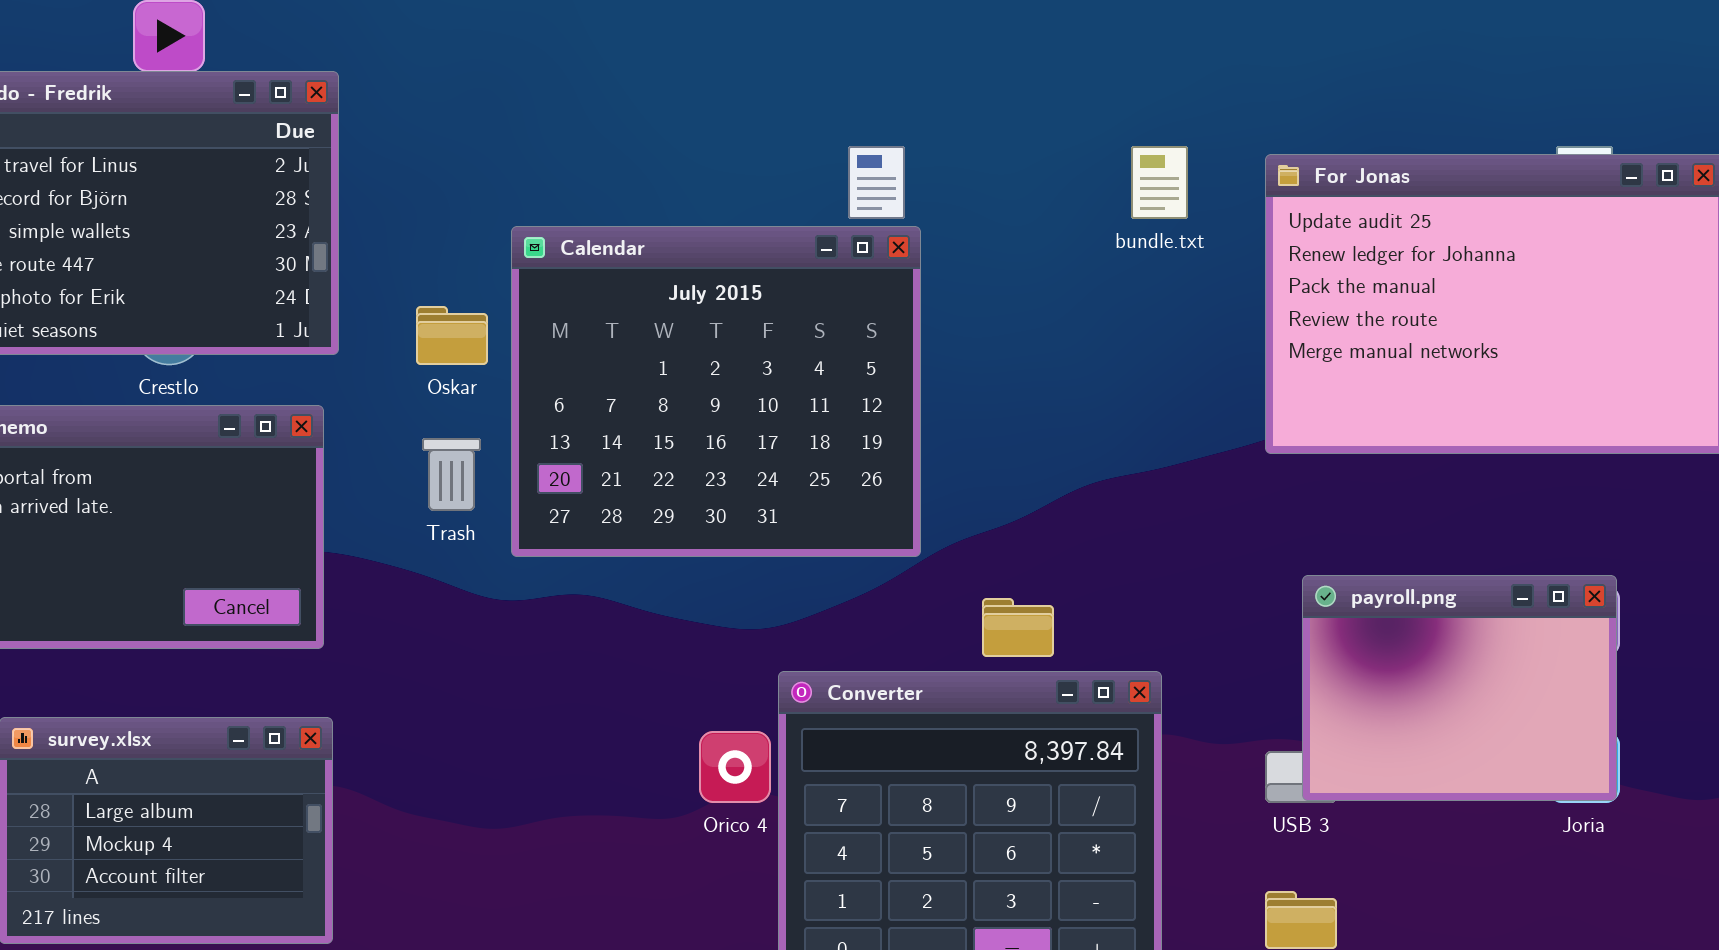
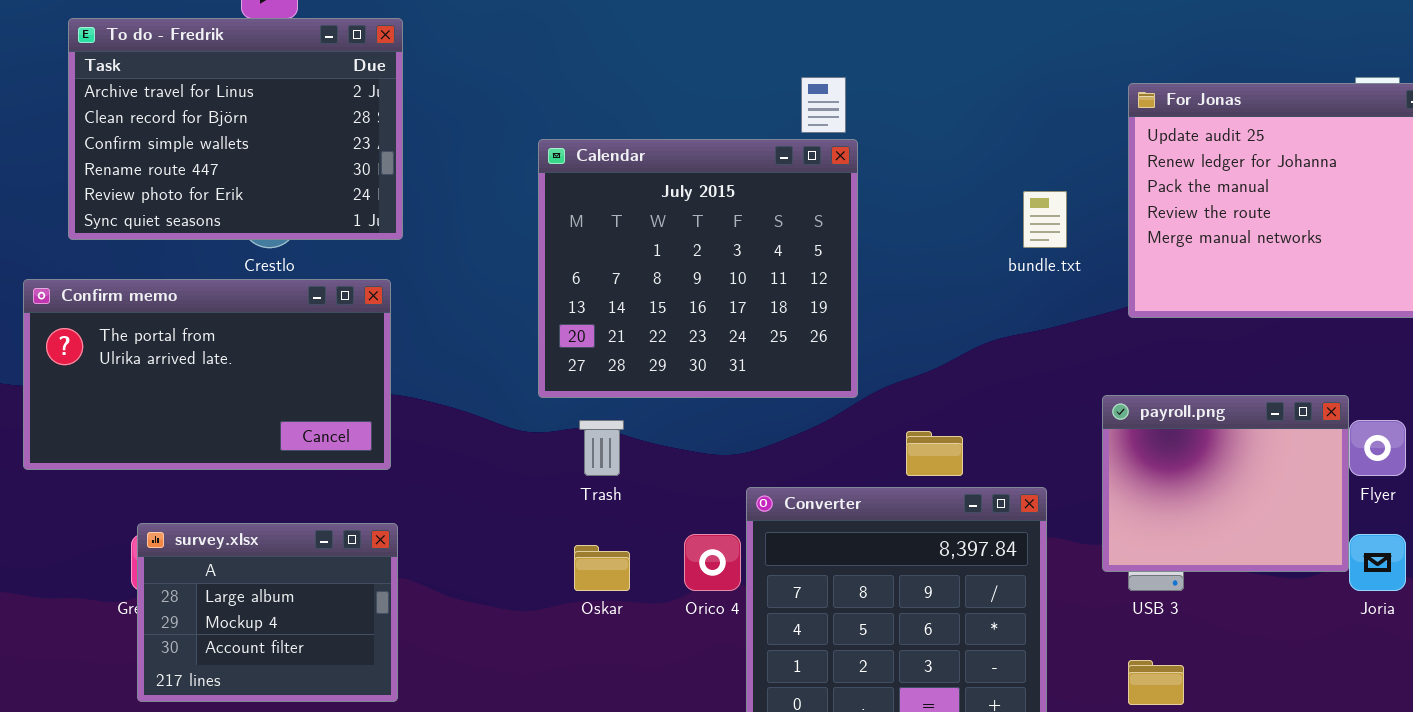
bundle.txt: [1131,146,1188,219] -> [1023,191,1067,248], moved
Oskar: [416,306,488,365] -> [574,545,630,591], moved
Trash: [422,438,481,511] -> [579,420,624,476], moved
payroll.png: [1302,575,1617,801] -> [1102,395,1349,572], moved

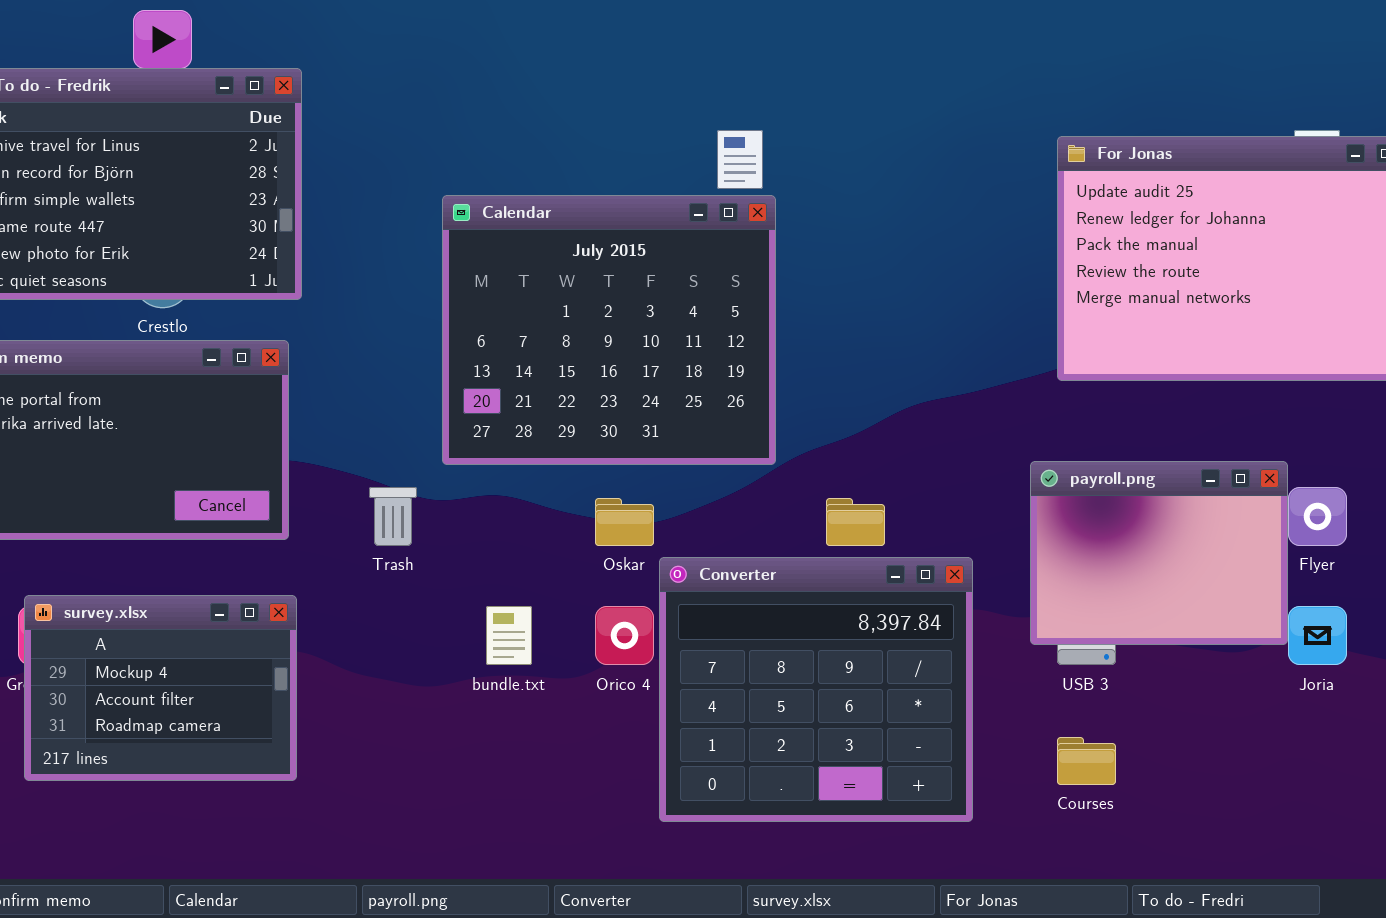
bundle.txt: [1023,191,1067,248] -> [486,606,532,665], moved
Trash: [579,420,624,476] -> [369,487,417,546], moved
survey.xlsx: [137,523,398,702] -> [24,595,297,781], scrolled down 1 row
Oskar: [574,545,630,591] -> [595,498,654,546], moved

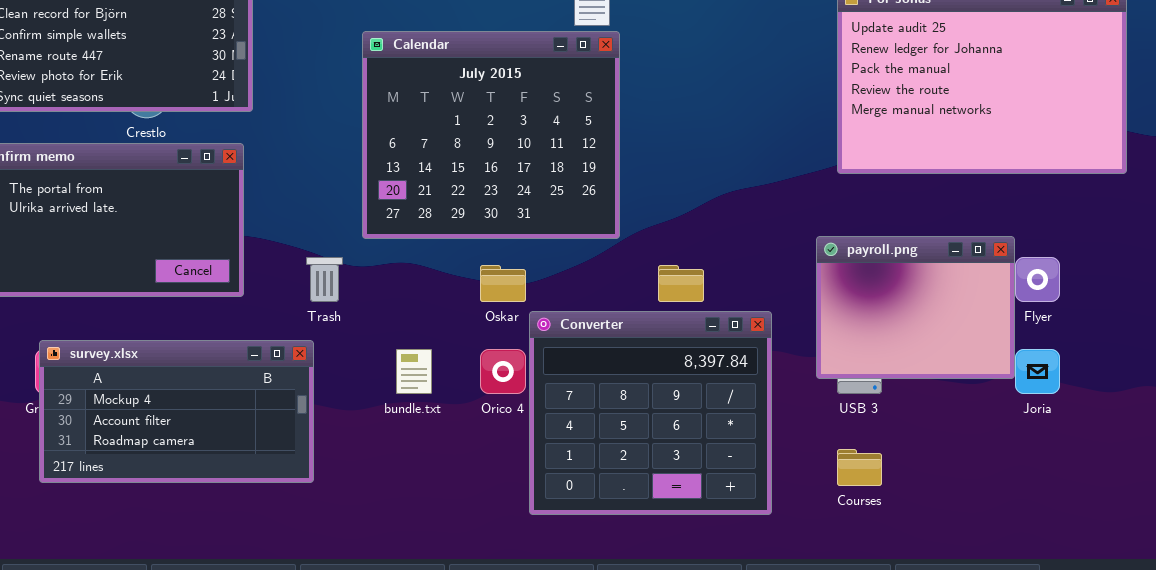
survey.xlsx: [24,595,297,781] -> [39,340,314,483], resized

